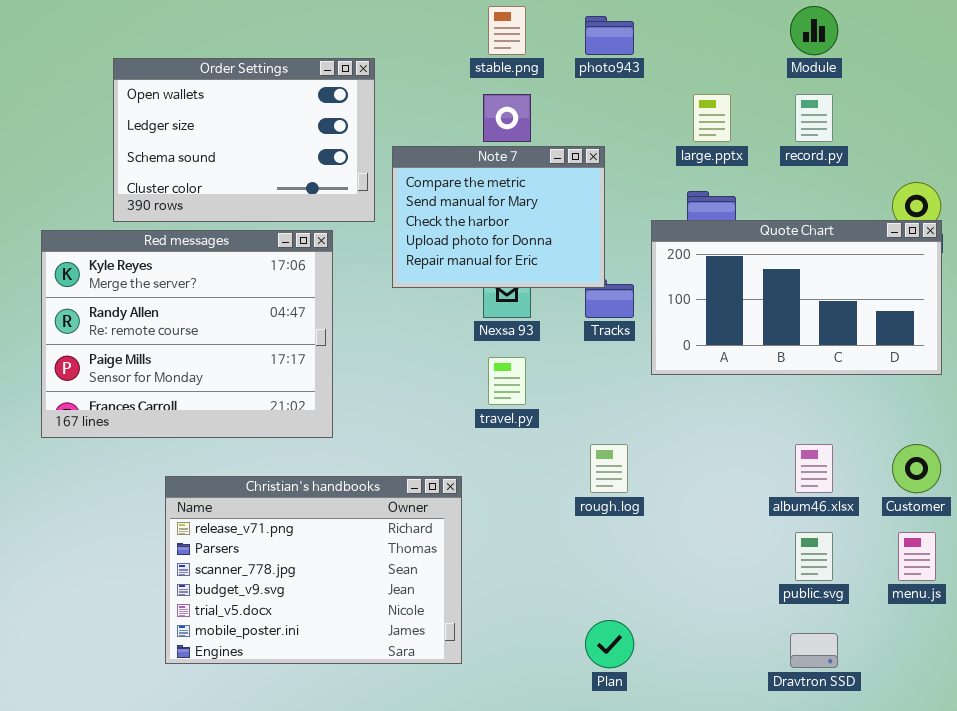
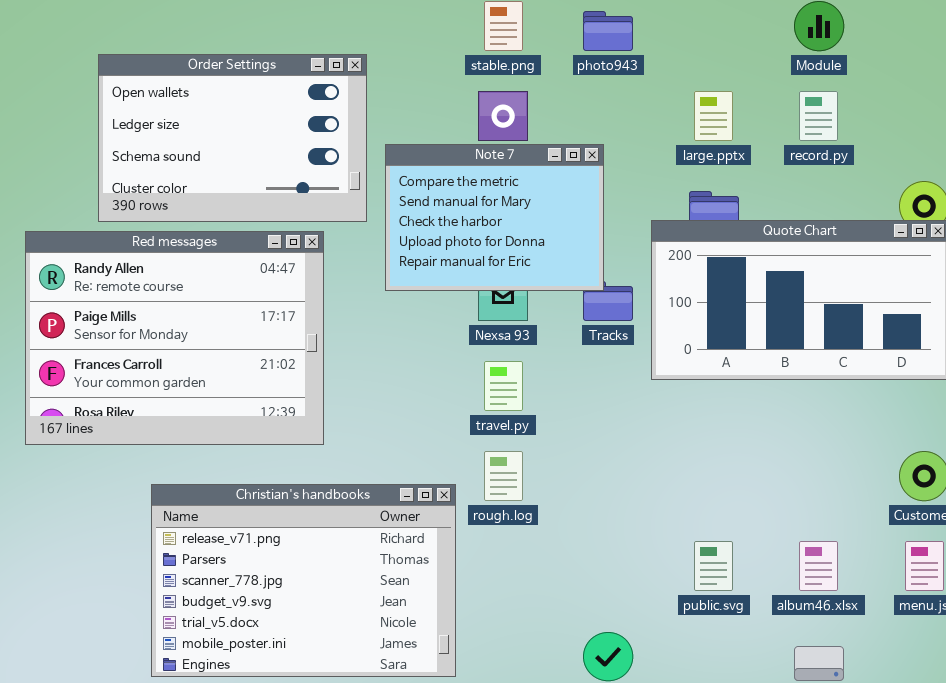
Red messages: [41,230,333,438] -> [25,231,324,445], scrolled down 1 row
rough.log: [590,444,628,493] -> [484,451,523,501], moved
album46.xlsx: [795,444,833,493] -> [799,541,838,591], moved
public.svg: [795,532,833,581] -> [694,541,733,591], moved

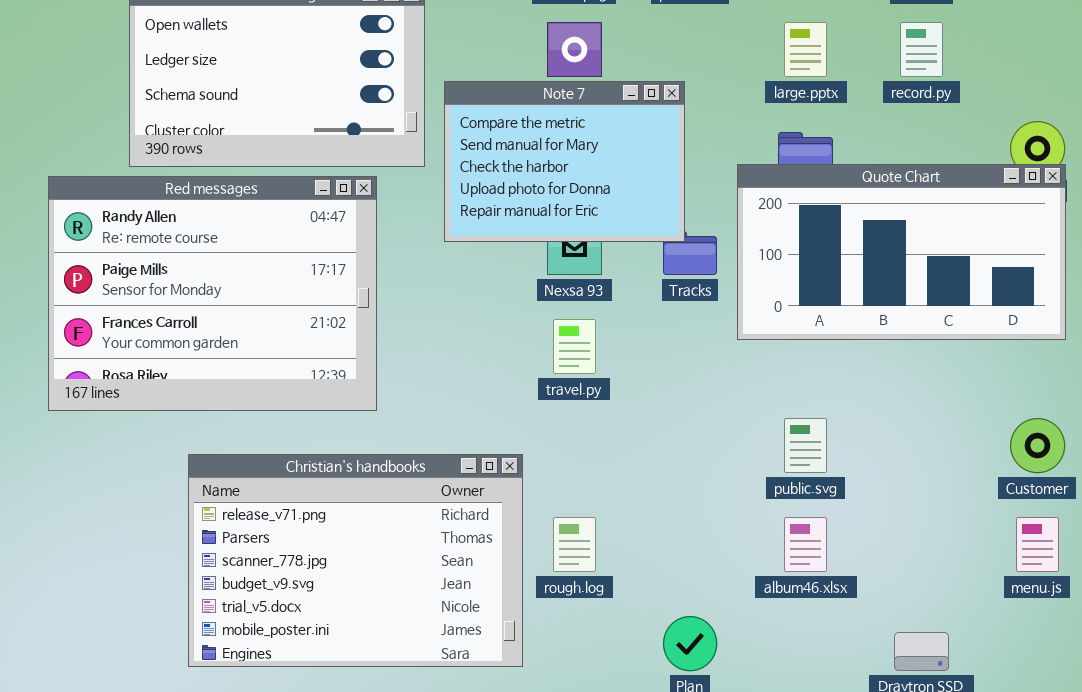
rough.log: [484,451,523,501] -> [553,517,596,572], moved
public.svg: [694,541,733,591] -> [784,418,827,473], moved
album46.xlsx: [799,541,838,591] -> [784,517,827,572], moved

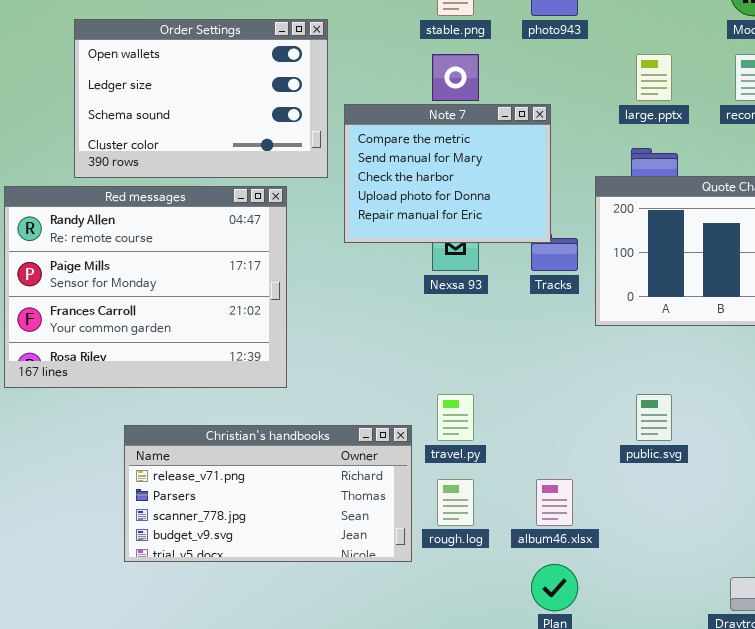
travel.py: [553,319,596,374] -> [437,394,474,441], moved
Christian's handbooks: [188,454,523,667] -> [124,425,412,562], resized
album46.xlsx: [784,517,827,572] -> [536,479,573,526], moved

